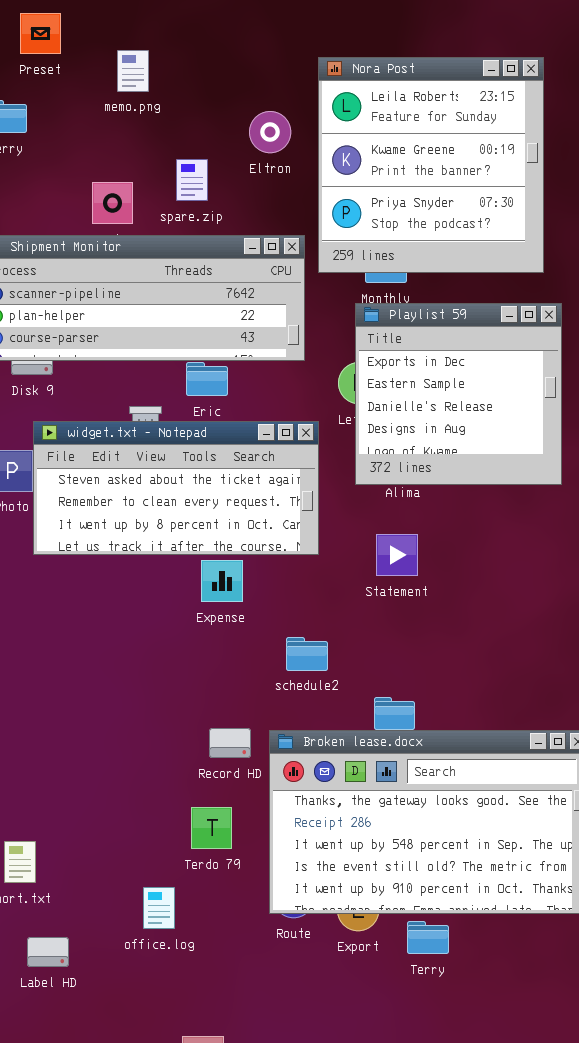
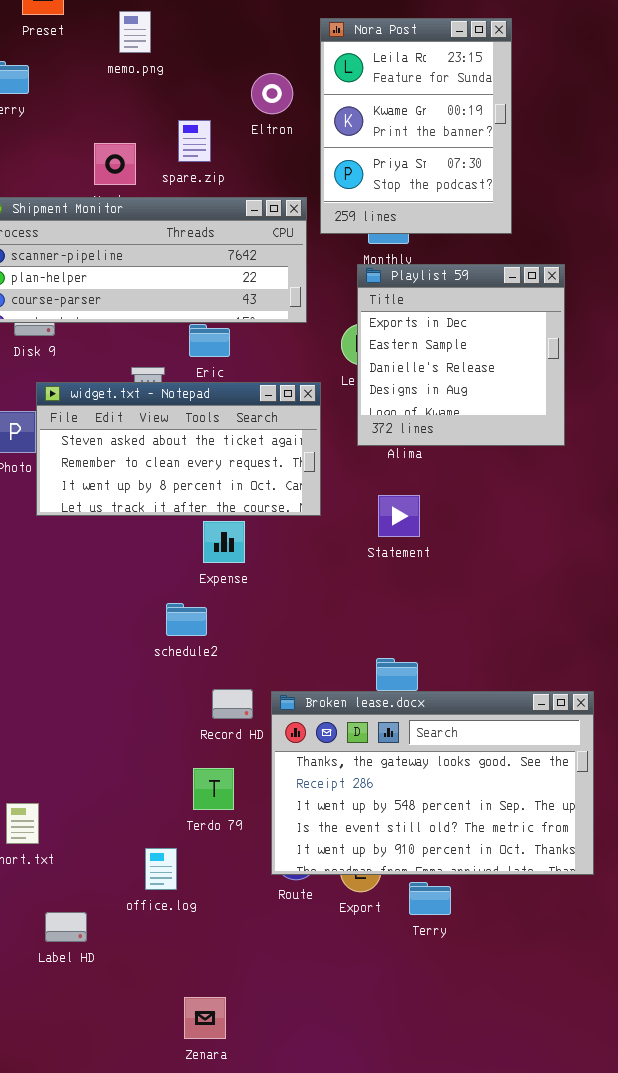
Nora Post: [318,57,544,273] -> [320,18,512,234], resized
schedule2: [286,637,328,671] -> [166,603,207,636], moved
Label HD: [27,937,69,967] -> [45,912,87,942], moved

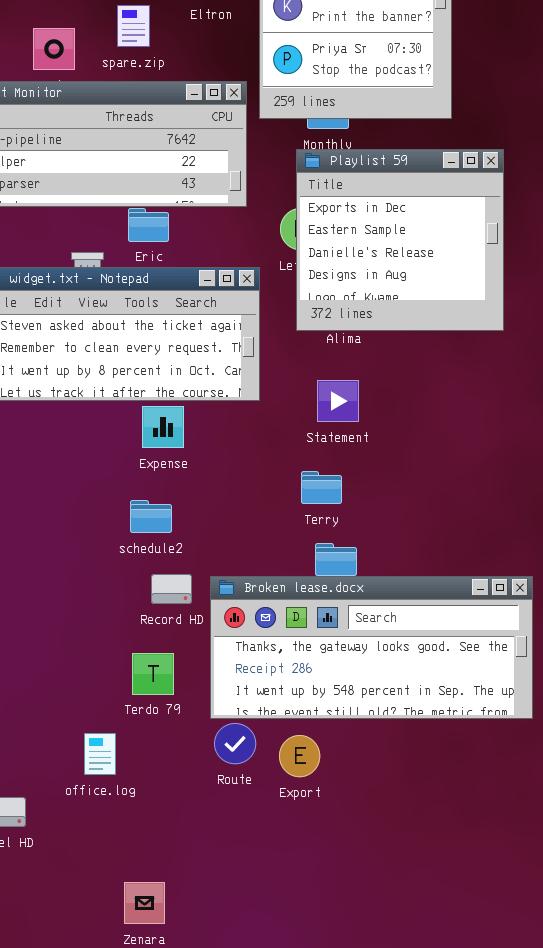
schedule2: [166,603,207,636] -> [130,500,172,533], moved
Broken lease.docx: [271,691,594,875] -> [210,576,533,719], resized
Terry: [409,882,451,915] -> [301,471,342,504], moved

